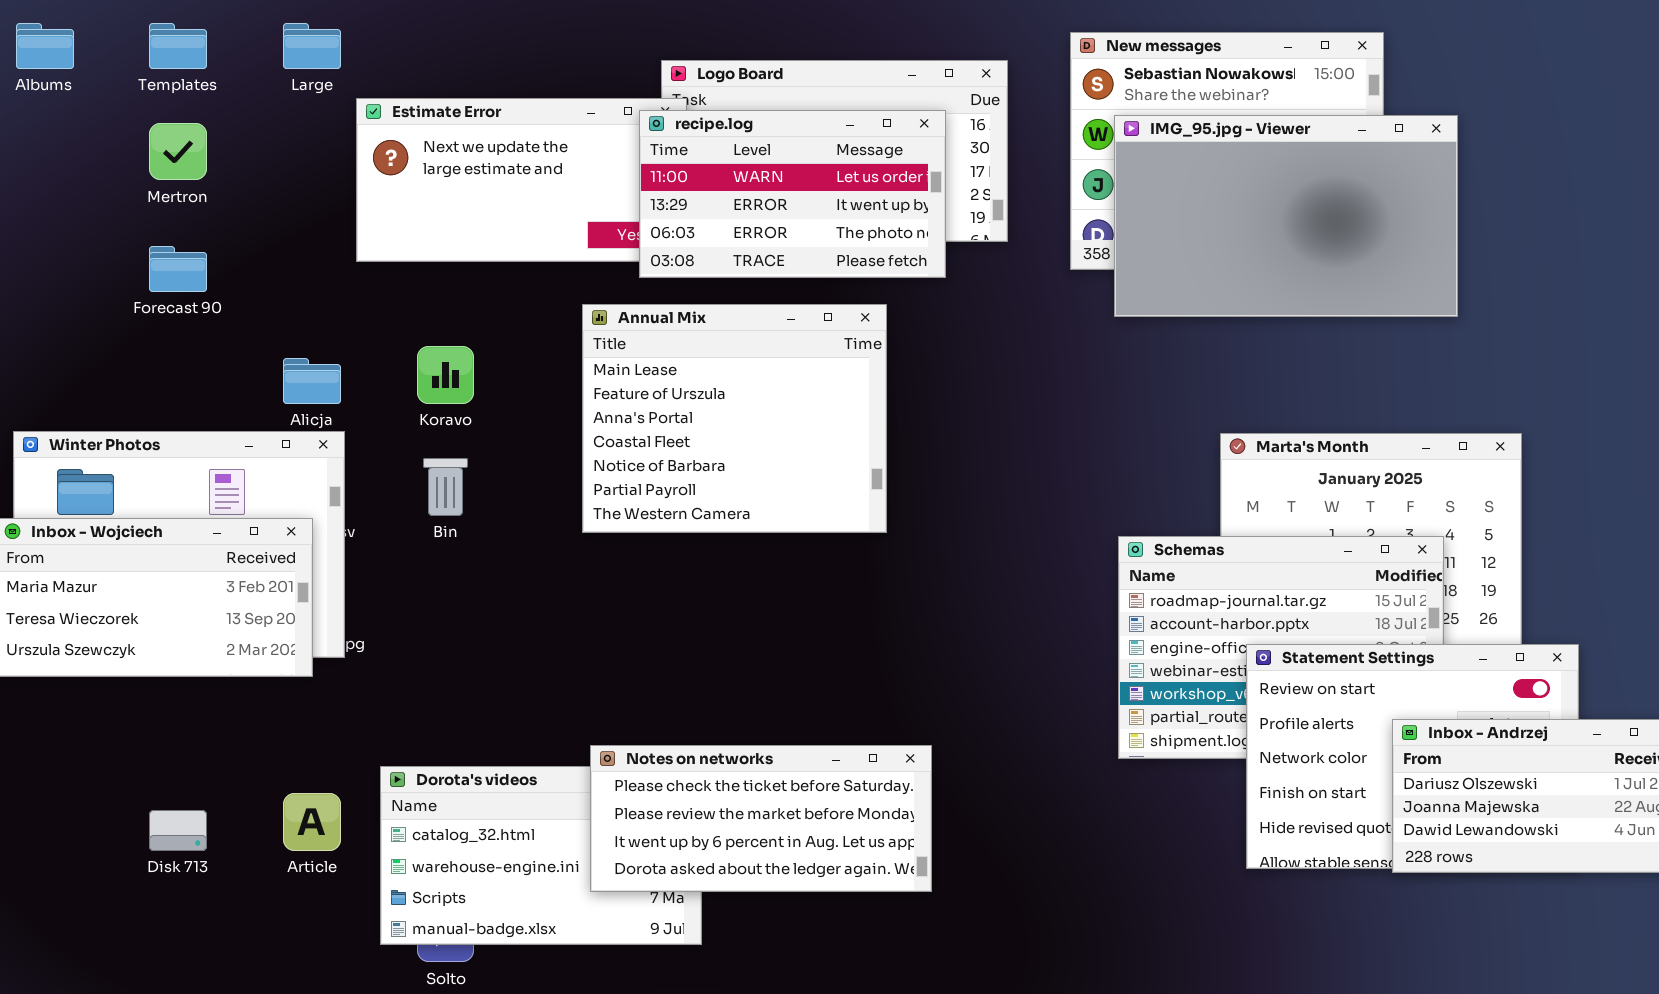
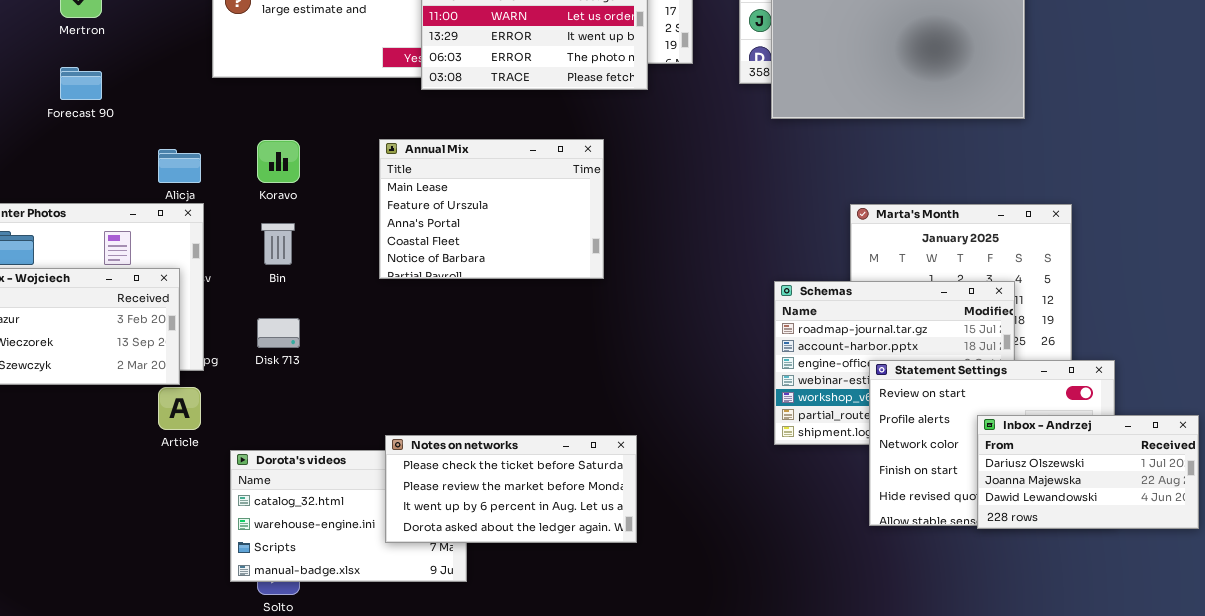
Annual Mix: [582,304,887,533] -> [379,139,604,279], resized
Article: [283,793,341,851] -> [158,387,201,430], moved
Disk 713: [149,810,207,851] -> [257,318,300,348], moved

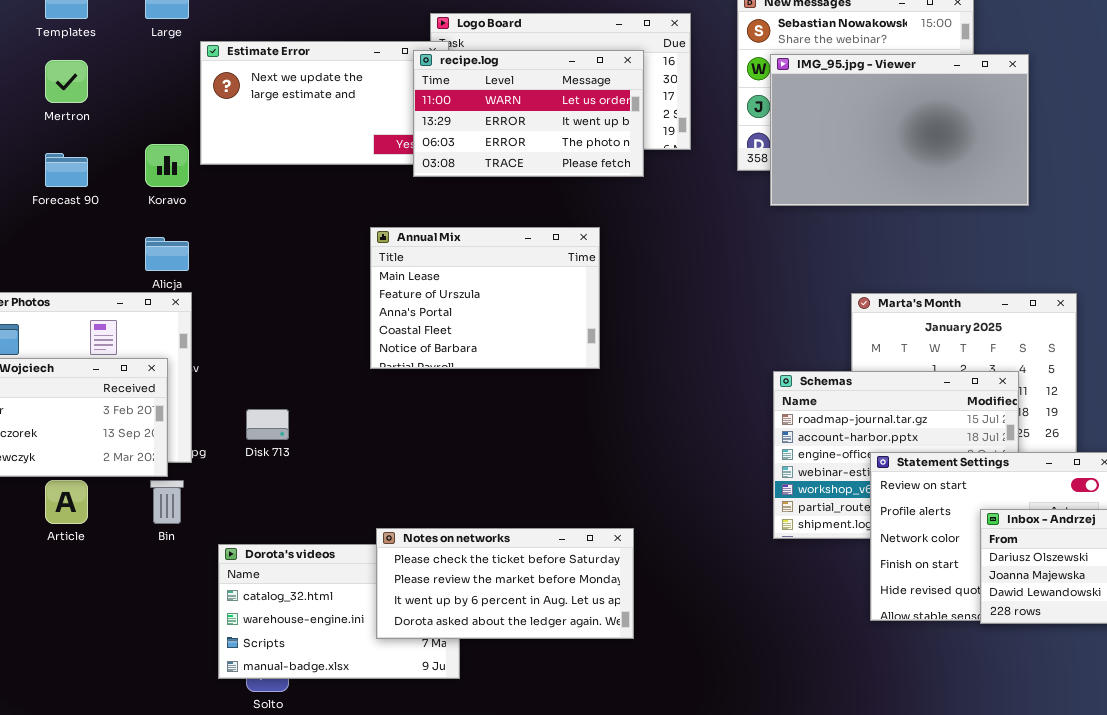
Koravo: [257,140,300,183] -> [145,144,189,187], moved
Bin: [261,223,295,265] -> [150,480,184,524], moved
Article: [158,387,201,430] -> [45,480,88,524], moved

